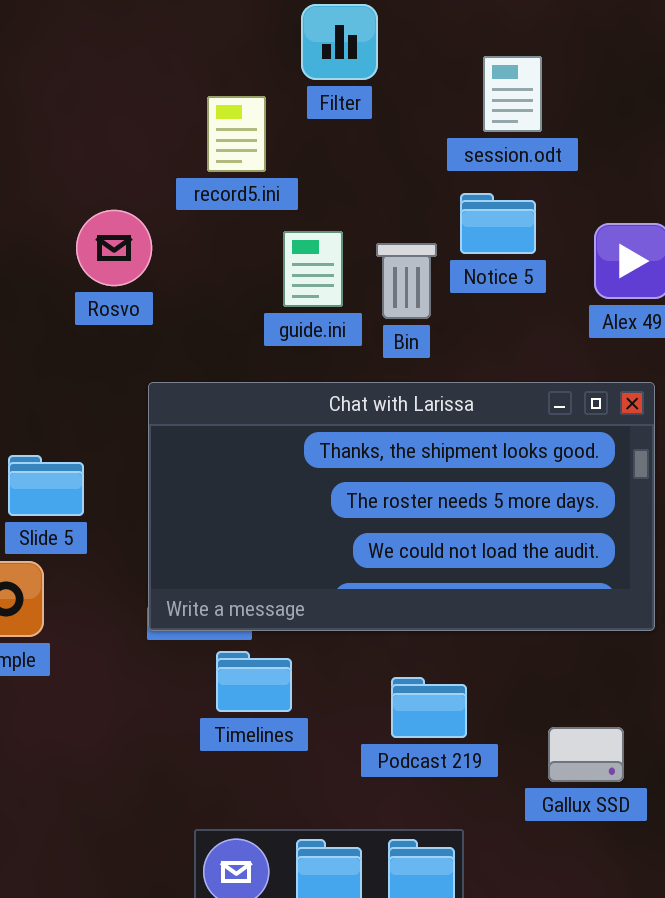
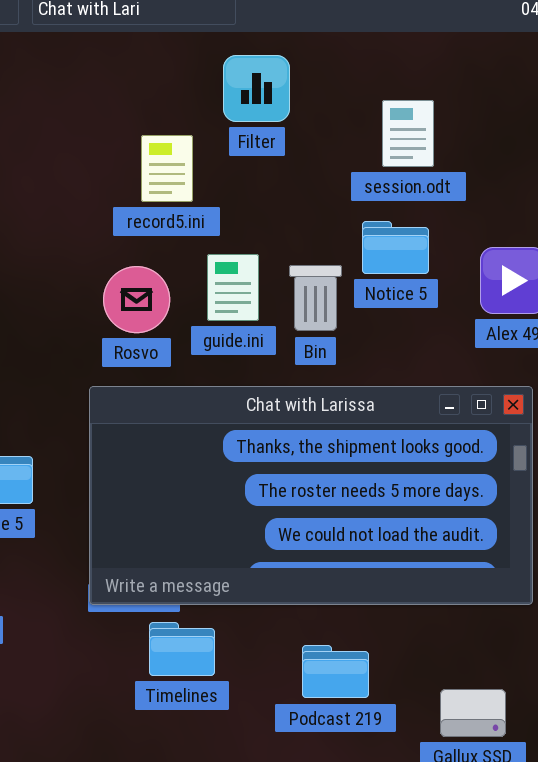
Rosvo: [76,210,152,286] -> [103,266,170,333], moved

